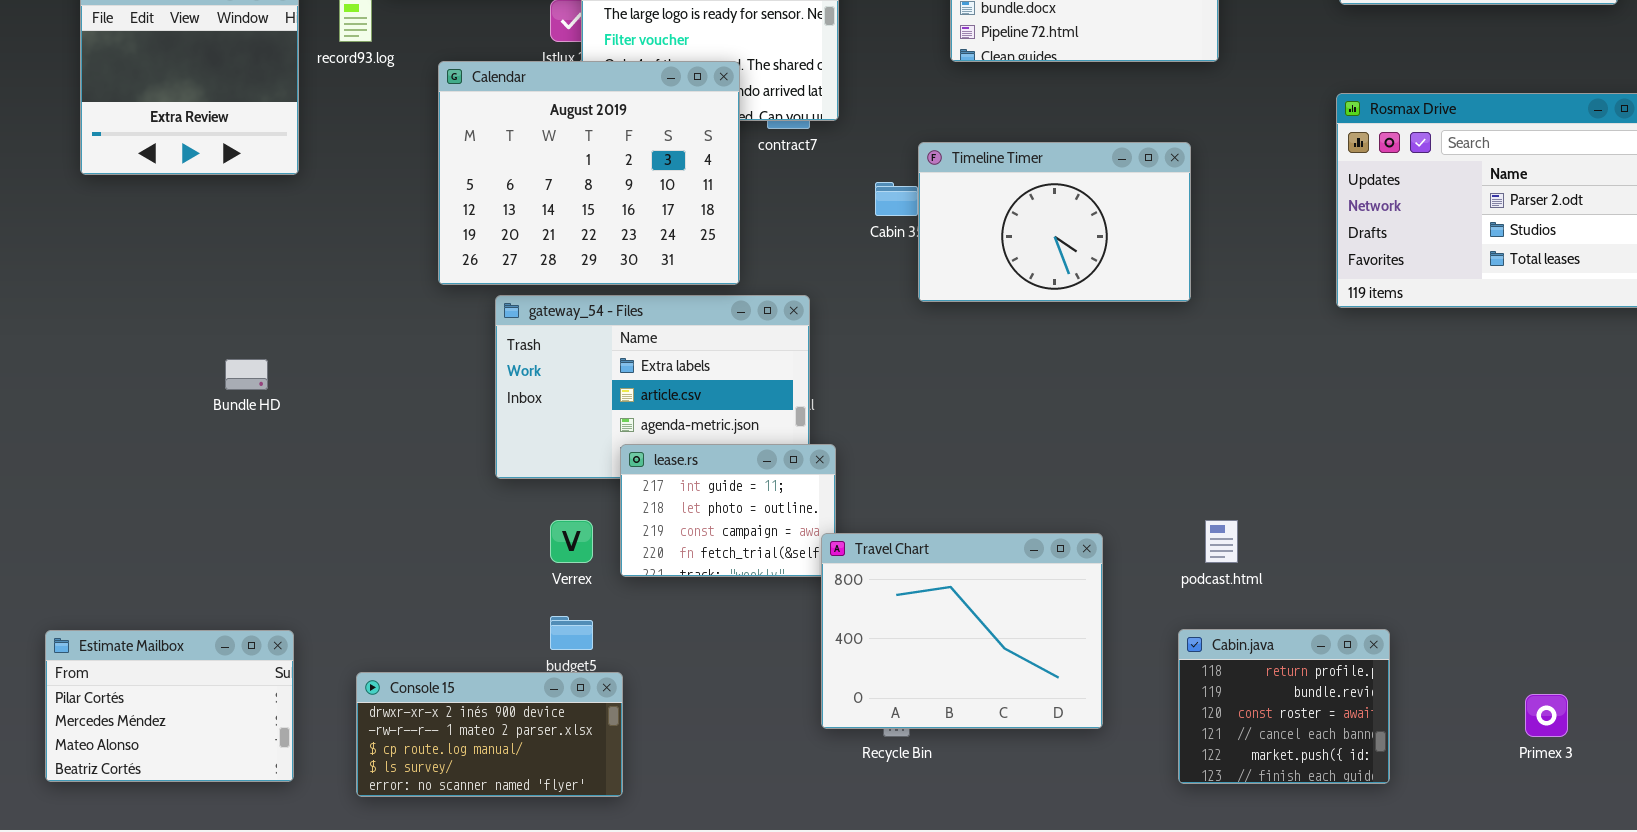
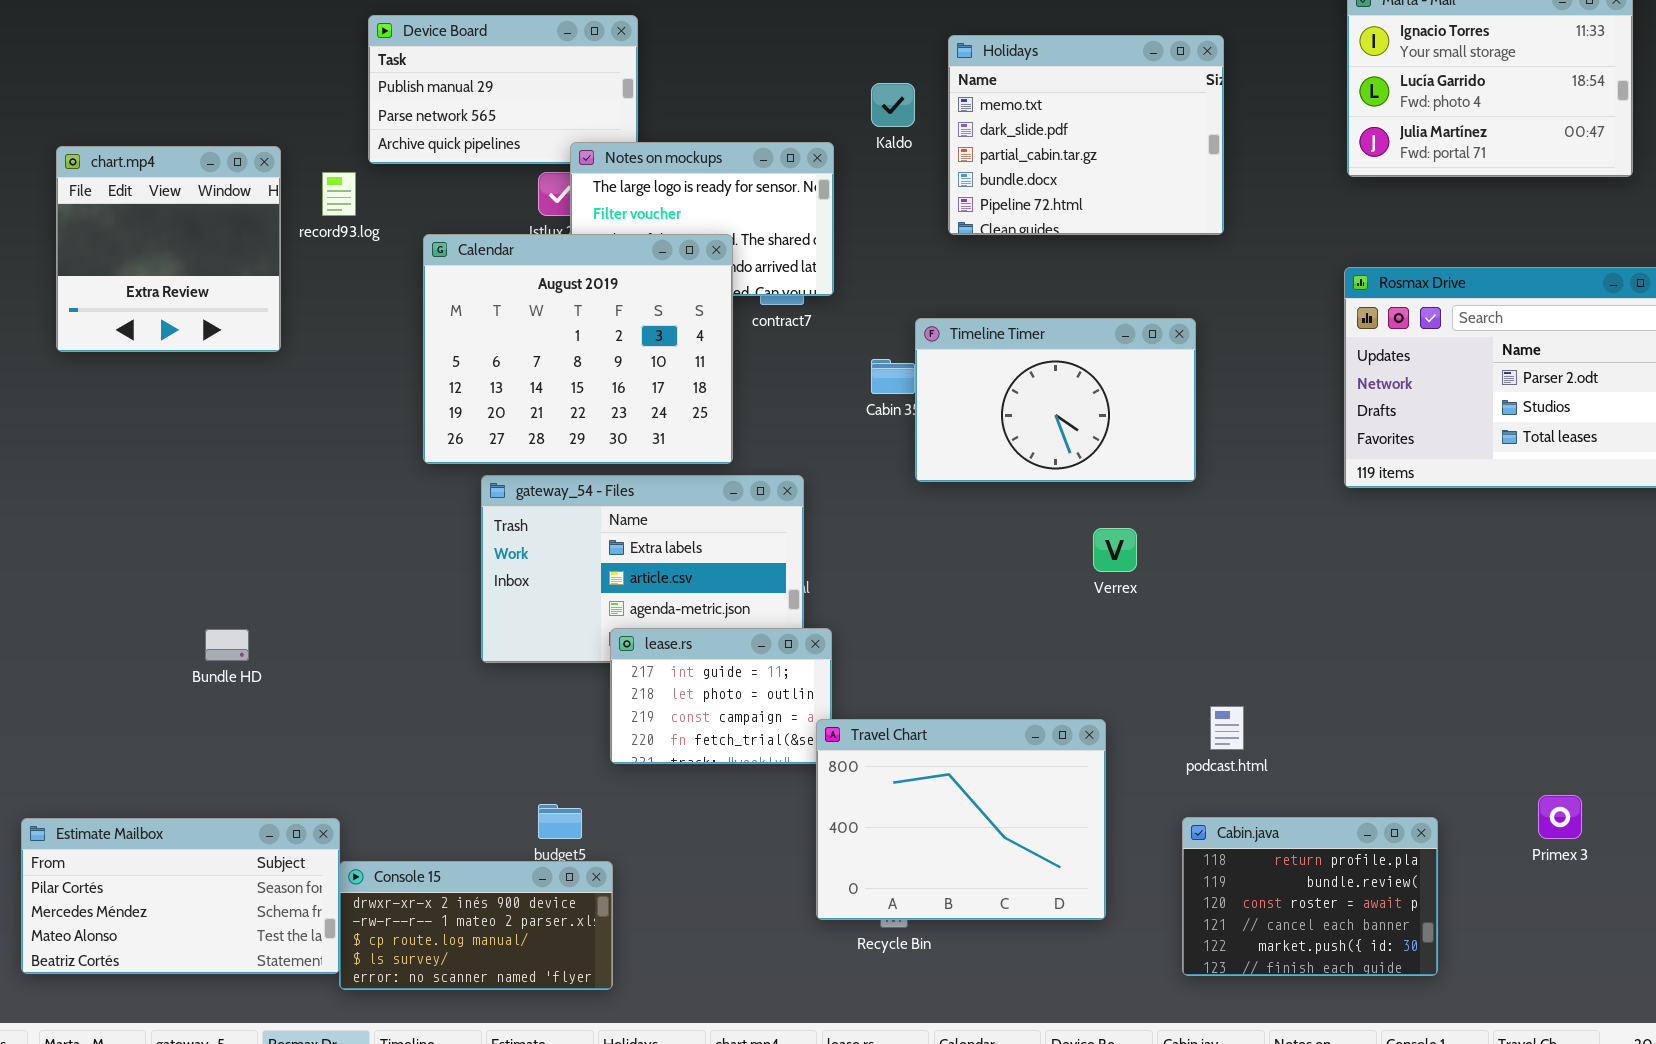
Bundle HD: [225,359,268,390] -> [205,629,249,661], moved
Verrex: [550,520,593,563] -> [1093,528,1137,572], moved
Cabin.java: [1178,629,1390,784] -> [1182,817,1438,976], resized
Estimate Mailbox: [45,630,294,782] -> [21,818,340,974], resized
Primex 3: [1525,694,1568,737] -> [1538,795,1582,839], moved

